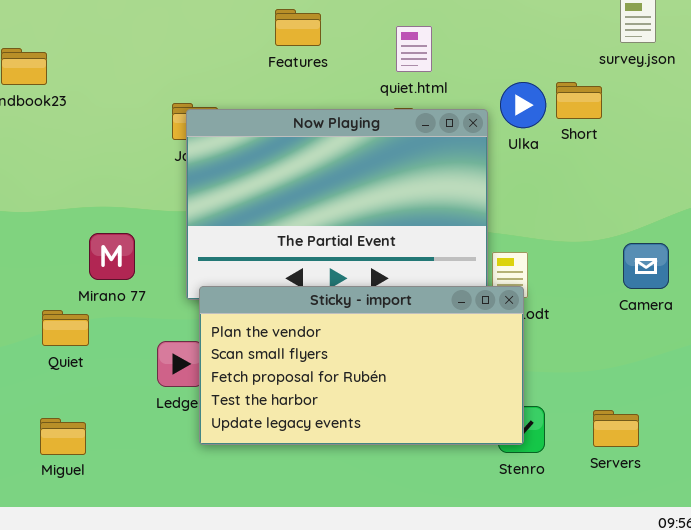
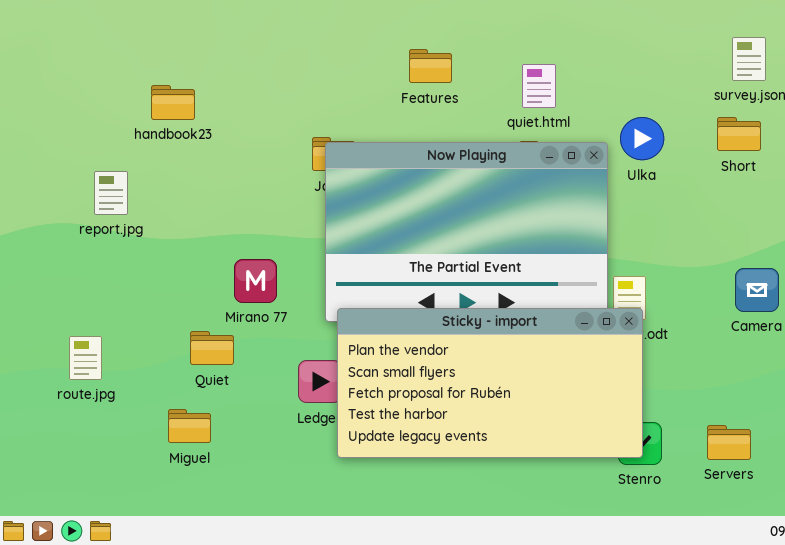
Short: [556,82,602,119] -> [717,117,761,151], moved
Miguel: [40,418,86,455] -> [168,409,211,443], moved

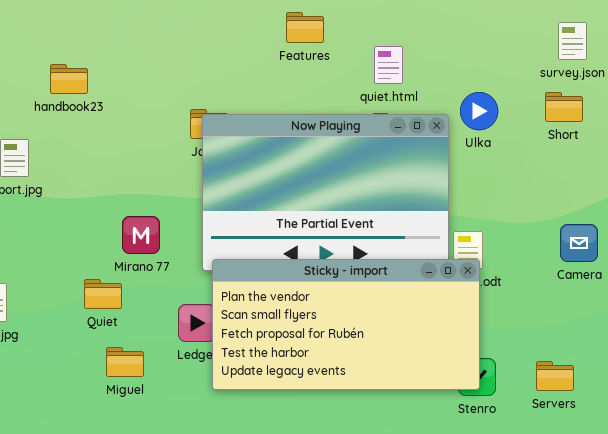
Features: [409,49,452,83] -> [286,12,324,43], moved
Miguel: [168,409,211,443] -> [106,347,144,377], moved

